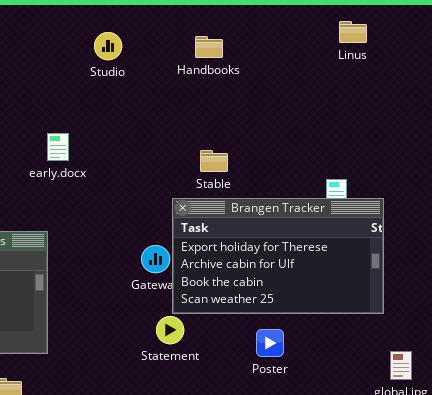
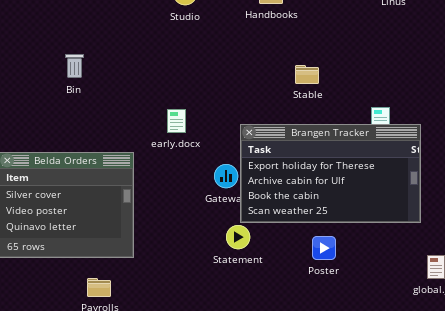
early.docx: [47,133,69,161] -> [167,109,186,133], moved
Stable: [200,150,228,172] -> [295,65,319,84], moved

